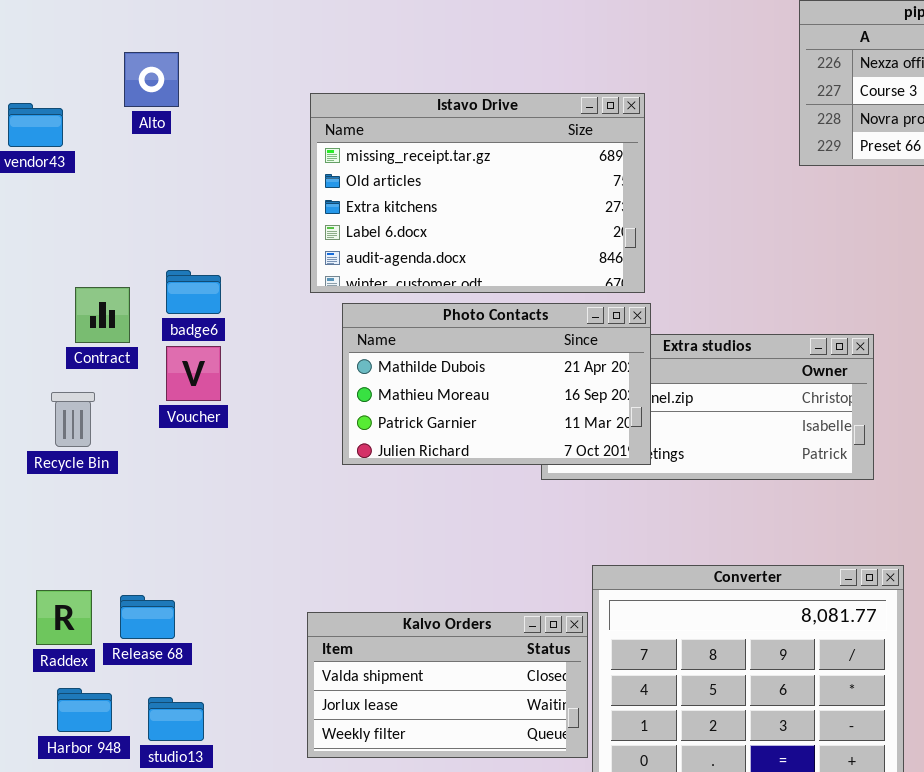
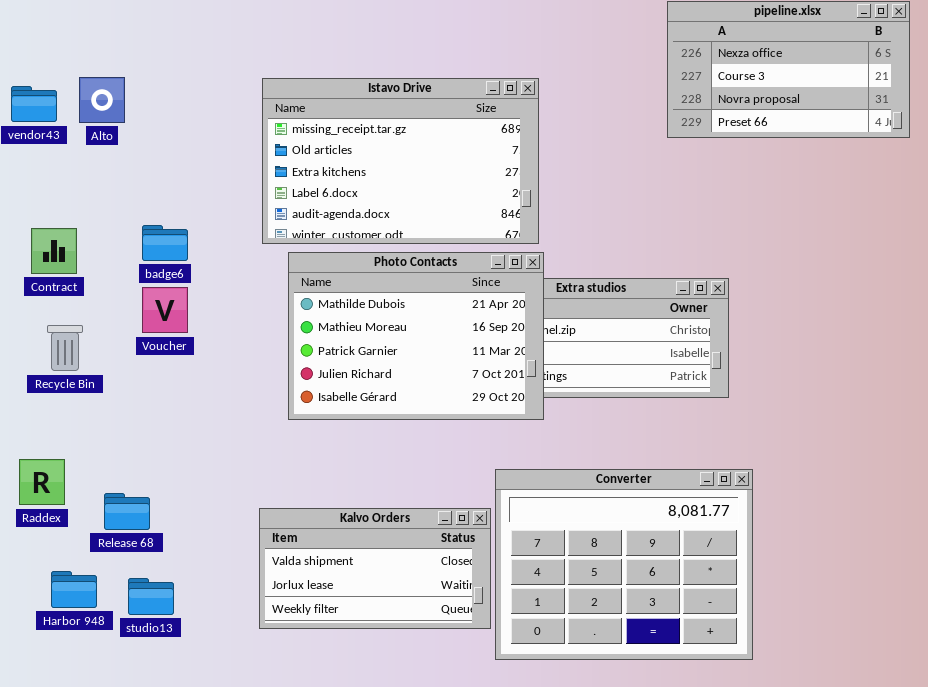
Alto: [124,52,179,107] -> [79,77,125,123], moved
Contract: [75,287,130,343] -> [31,228,77,274], moved
Photo Contacts: [342,303,651,465] -> [288,252,544,420], resized
Raddex: [36,590,92,645] -> [19,459,65,505], moved

